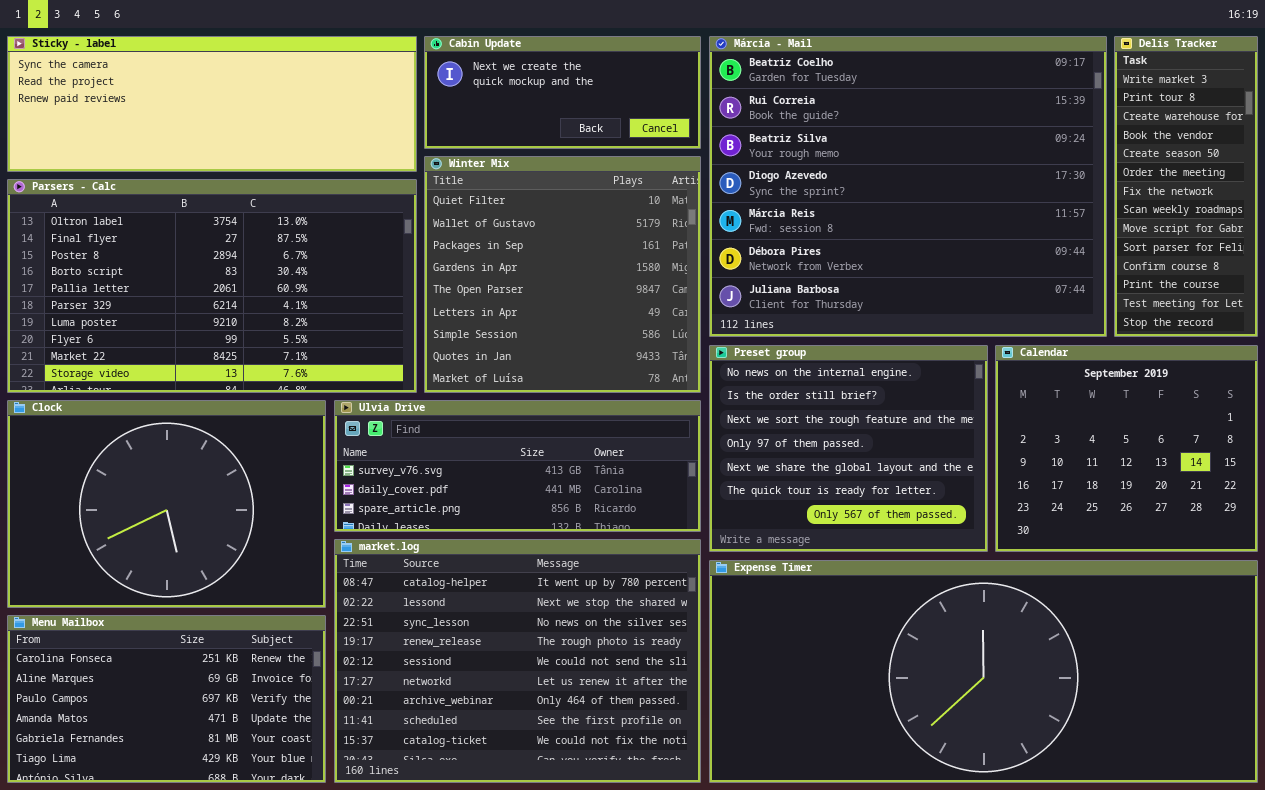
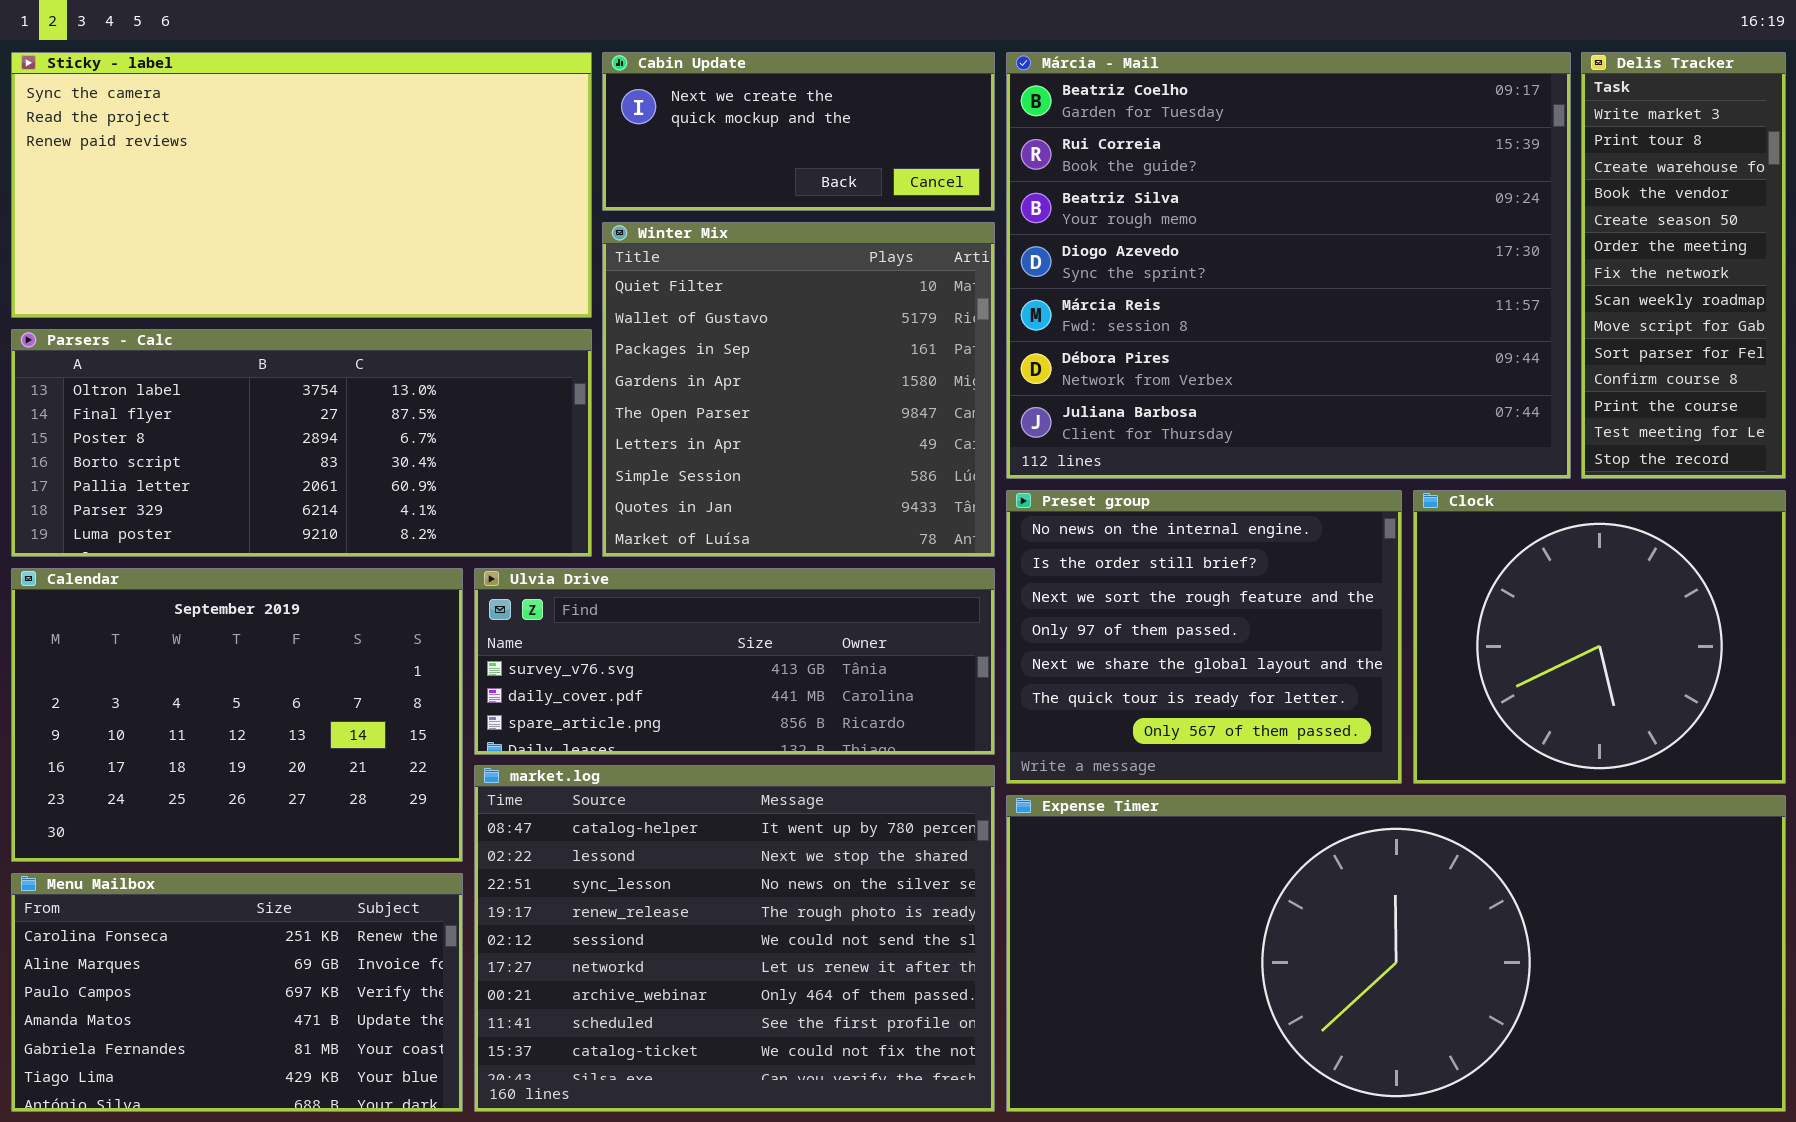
Sticky - label: [7,36,417,172] -> [11,52,592,318], resized
Parsers - Calc: [7,179,417,393] -> [11,329,592,557], resized
Calendar: [995,345,1258,552] -> [11,568,463,862], moved, resized
Clock: [7,400,326,608] -> [1413,490,1786,784], moved, resized

